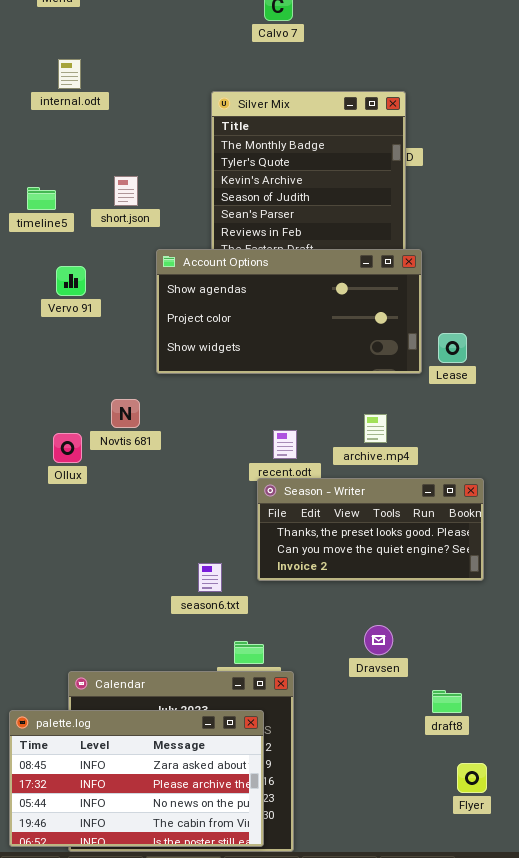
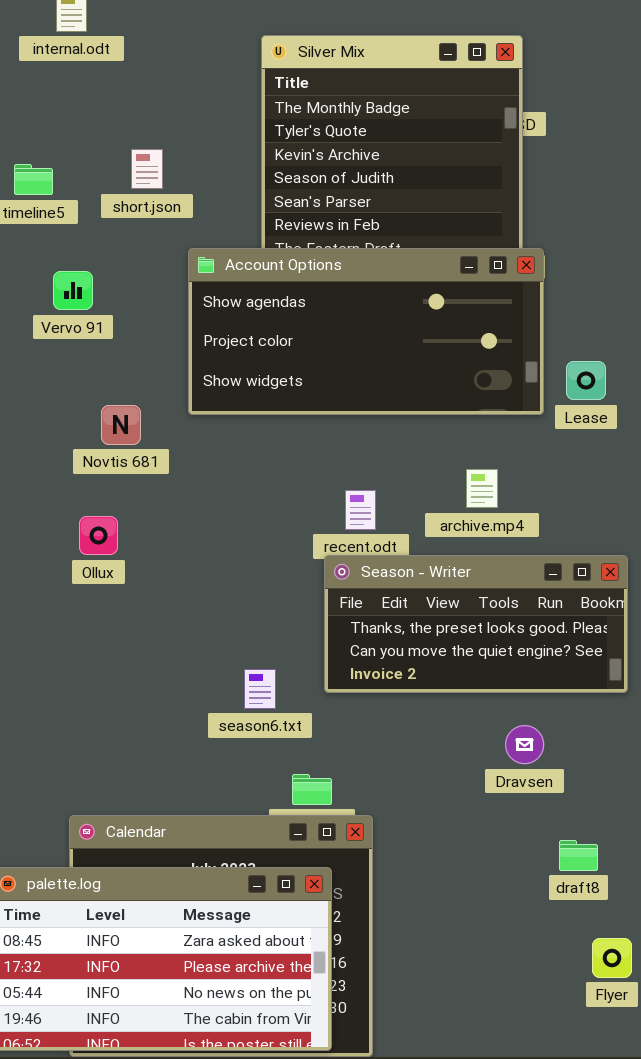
Novtis 681: [111,399,140,428] -> [101,405,141,445], moved
Ollux: [53,433,82,463] -> [79,516,118,555], moved
Dravsen: [364,625,393,655] -> [505,725,544,764], moved

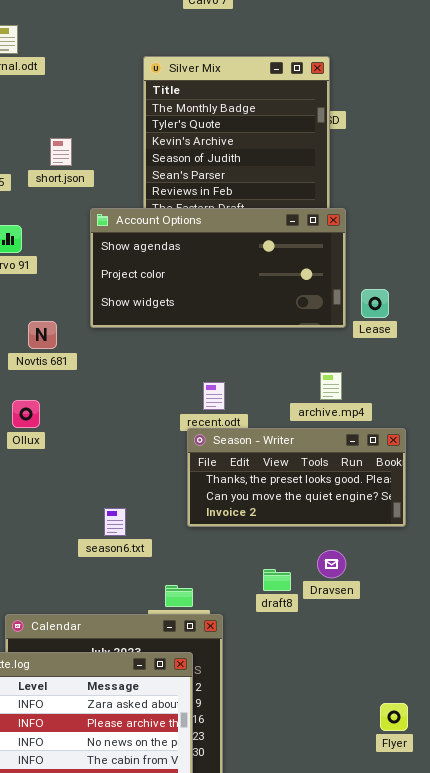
archive.mp4: [466,469,498,508] -> [320,372,342,400], moved
season6.txt: [244,669,276,709] -> [104,508,126,536], moved
draft8: [559,840,598,871] -> [263,569,291,591], moved

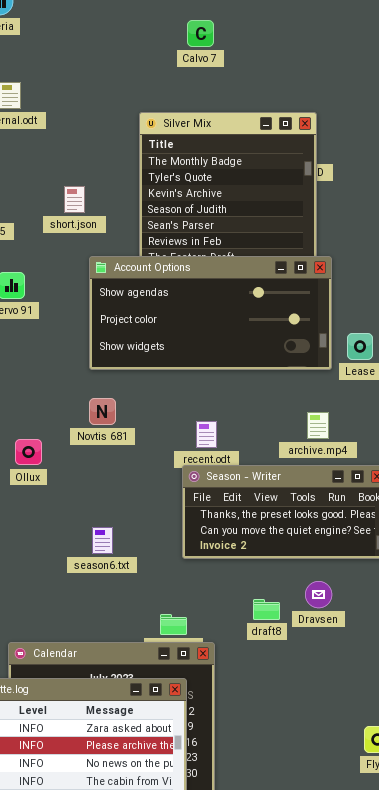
short.json: [50,138,72,166] -> [64,186,85,213], moved
Novtis 681: [28,321,57,349] -> [89,398,116,425], moved
season6.txt: [104,508,126,536] -> [92,527,113,554], moved

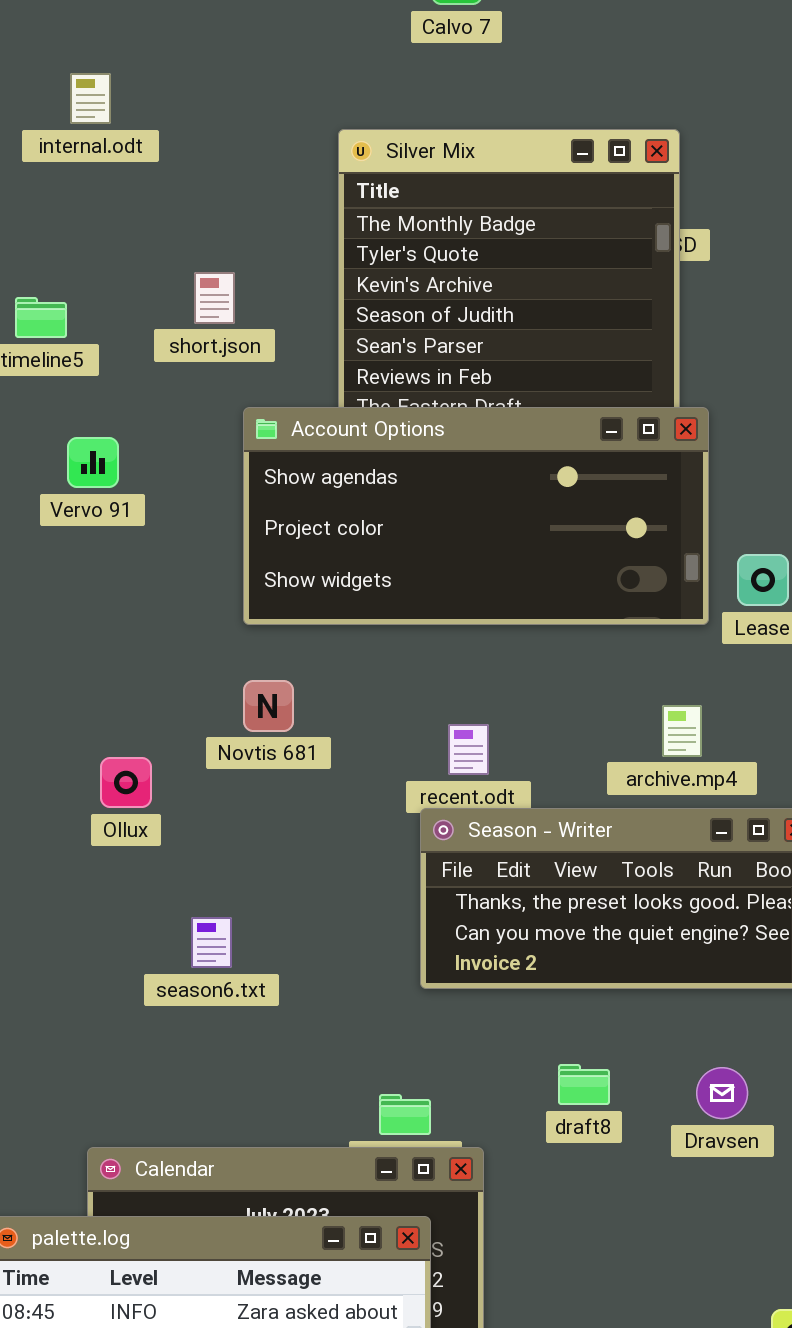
season6.txt: [92,527,113,554] -> [191,917,232,968], moved
Dravsen: [305,581,332,608] -> [696,1067,748,1119], moved

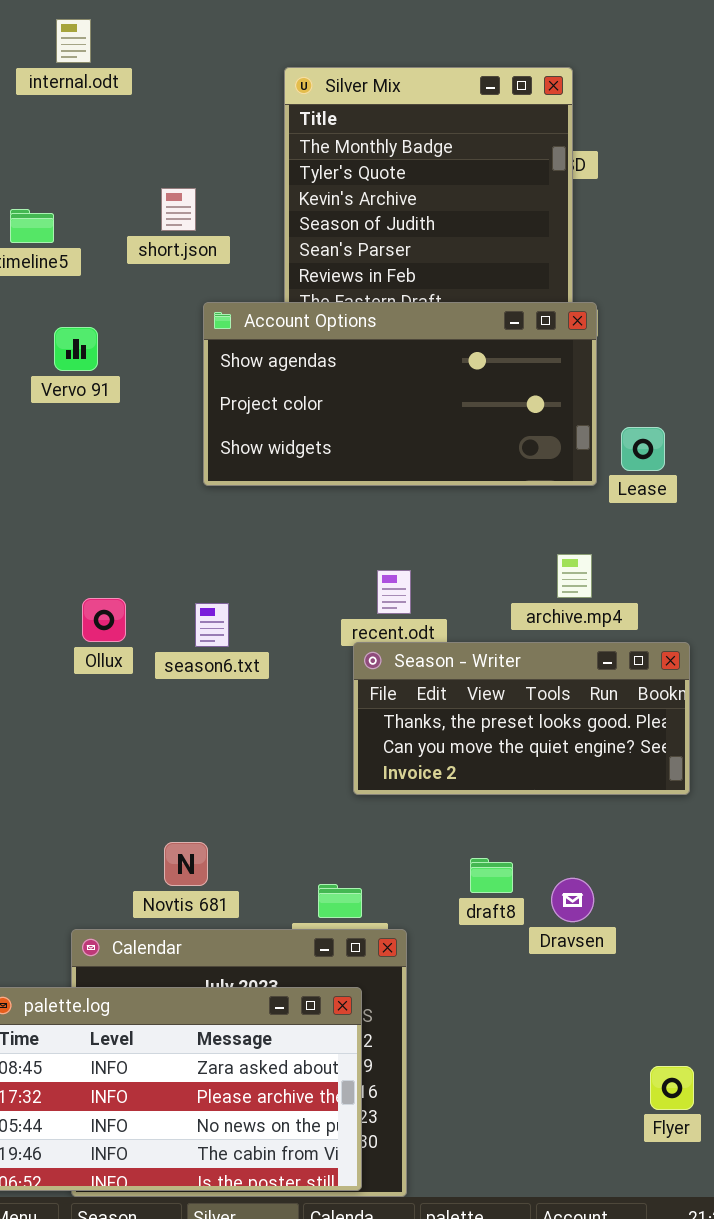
Novtis 681: [243,680,294,732] -> [164,842,208,886], moved
season6.txt: [191,917,232,968] -> [195,603,229,647], moved
Dravsen: [696,1067,748,1119] -> [551,878,594,922], moved

